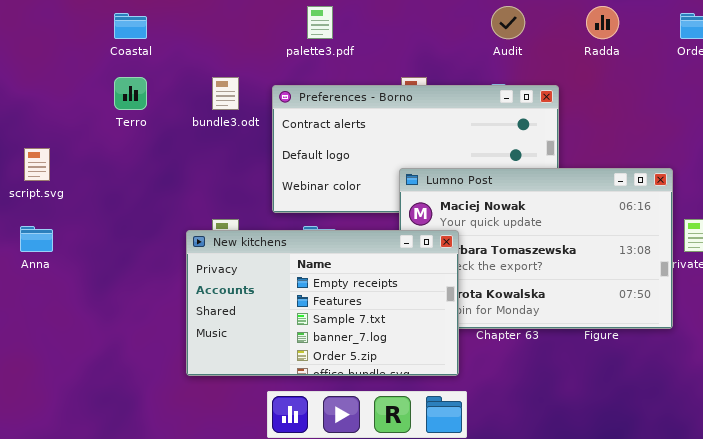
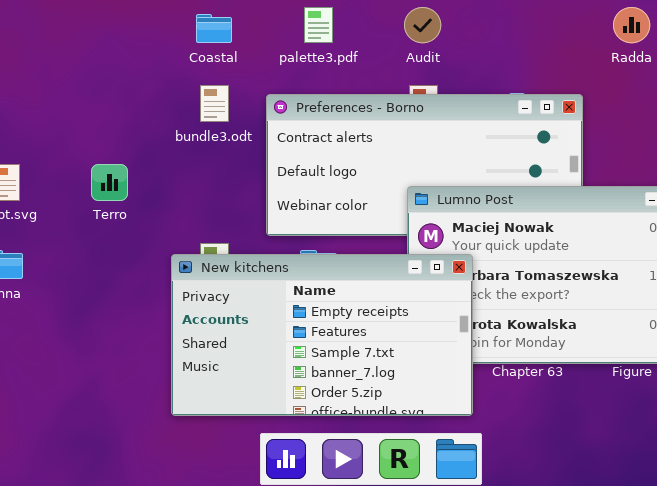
Audit: [491,6,525,39] -> [404,7,441,43], moved
Coastal: [114,13,147,39] -> [196,14,232,43], moved
Terro: [114,77,147,110] -> [91,164,128,201], moved

